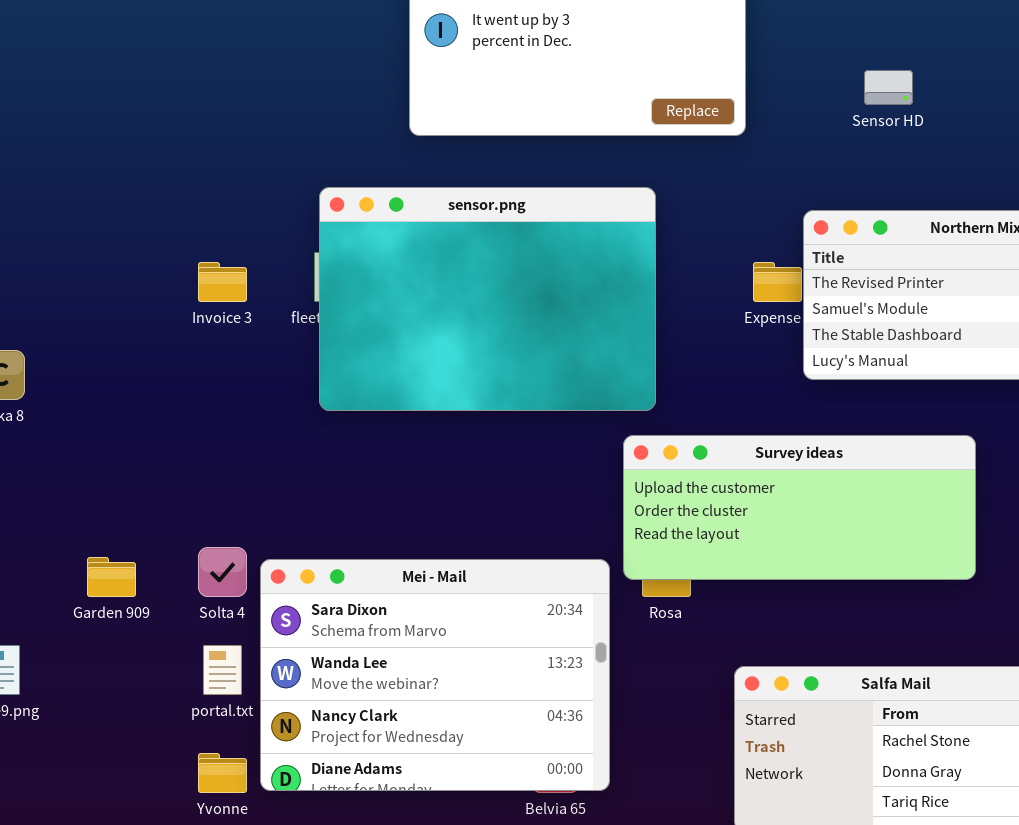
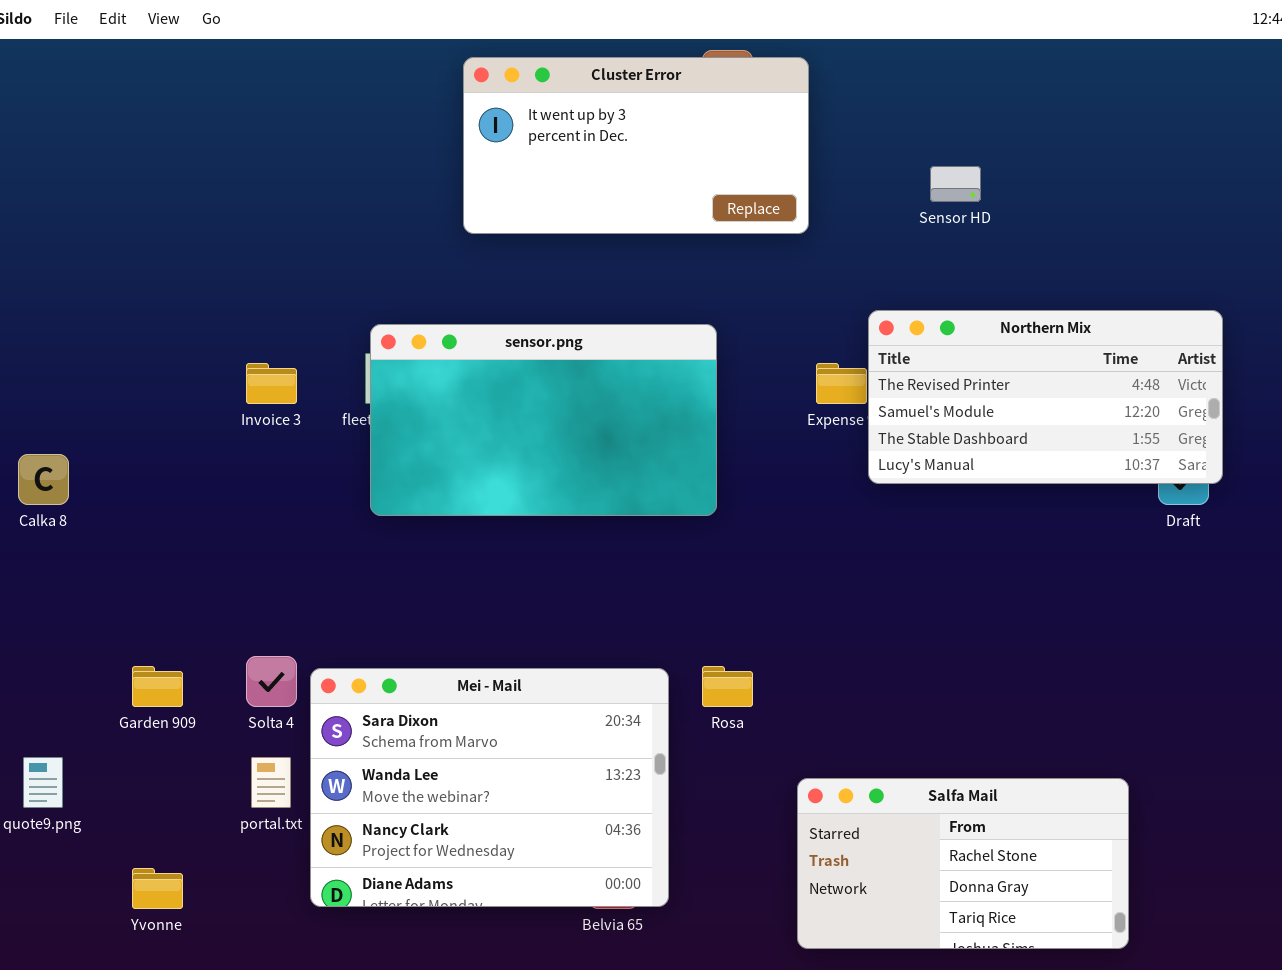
sensor.png: [319,187,656,411] -> [370,324,717,516], resized
Survey ideas: [623,435,976,580] -> none, closed
Yvonne: [198,753,247,793] -> [132,868,183,909], moved

